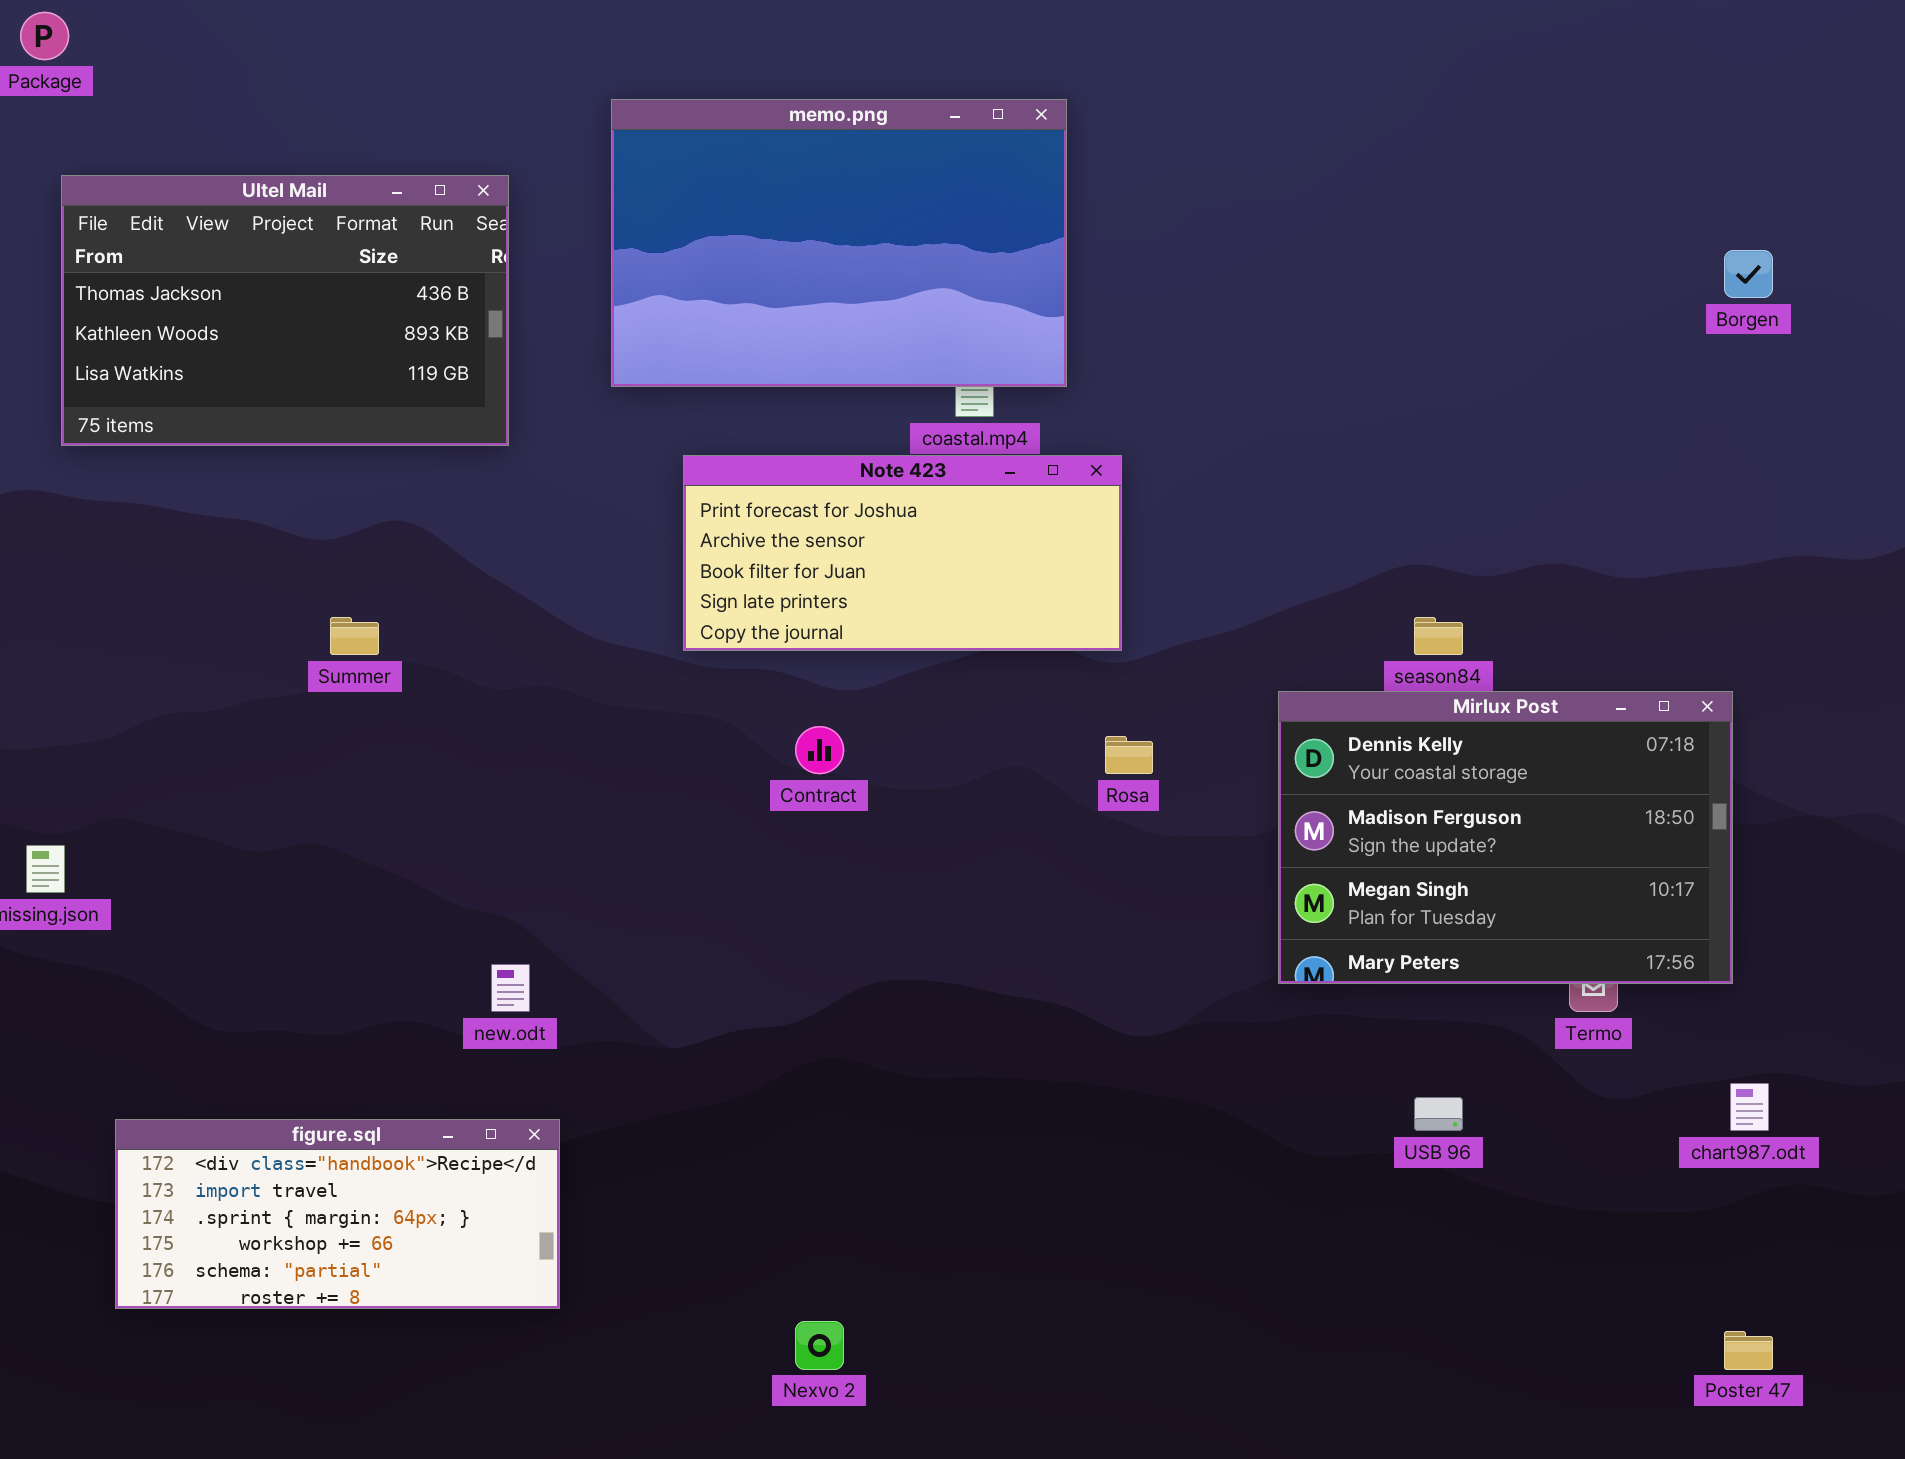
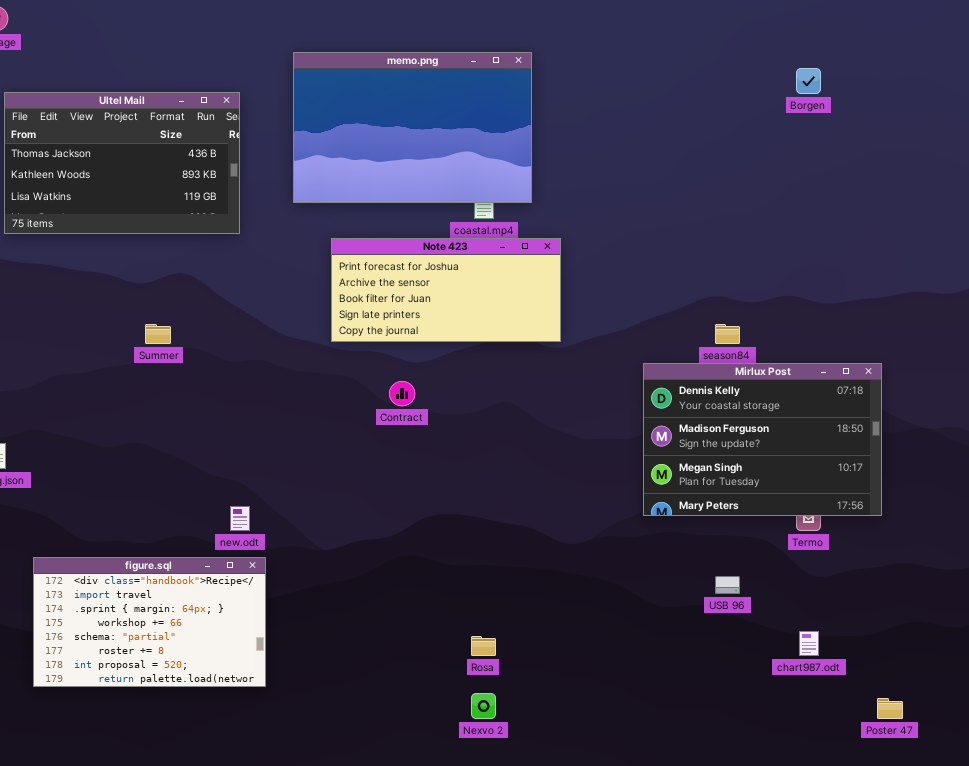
Borgen: [1724,250,1773,298] -> [796,68,821,94], moved
Rosa: [1105,736,1153,774] -> [471,636,496,656], moved
chart987.odt: [1730,1083,1769,1131] -> [799,631,819,656], moved
figure.sql: [115,1119,560,1309] -> [33,557,266,687], resized
Nexvo 2: [795,1321,844,1370] -> [471,693,496,719], moved

